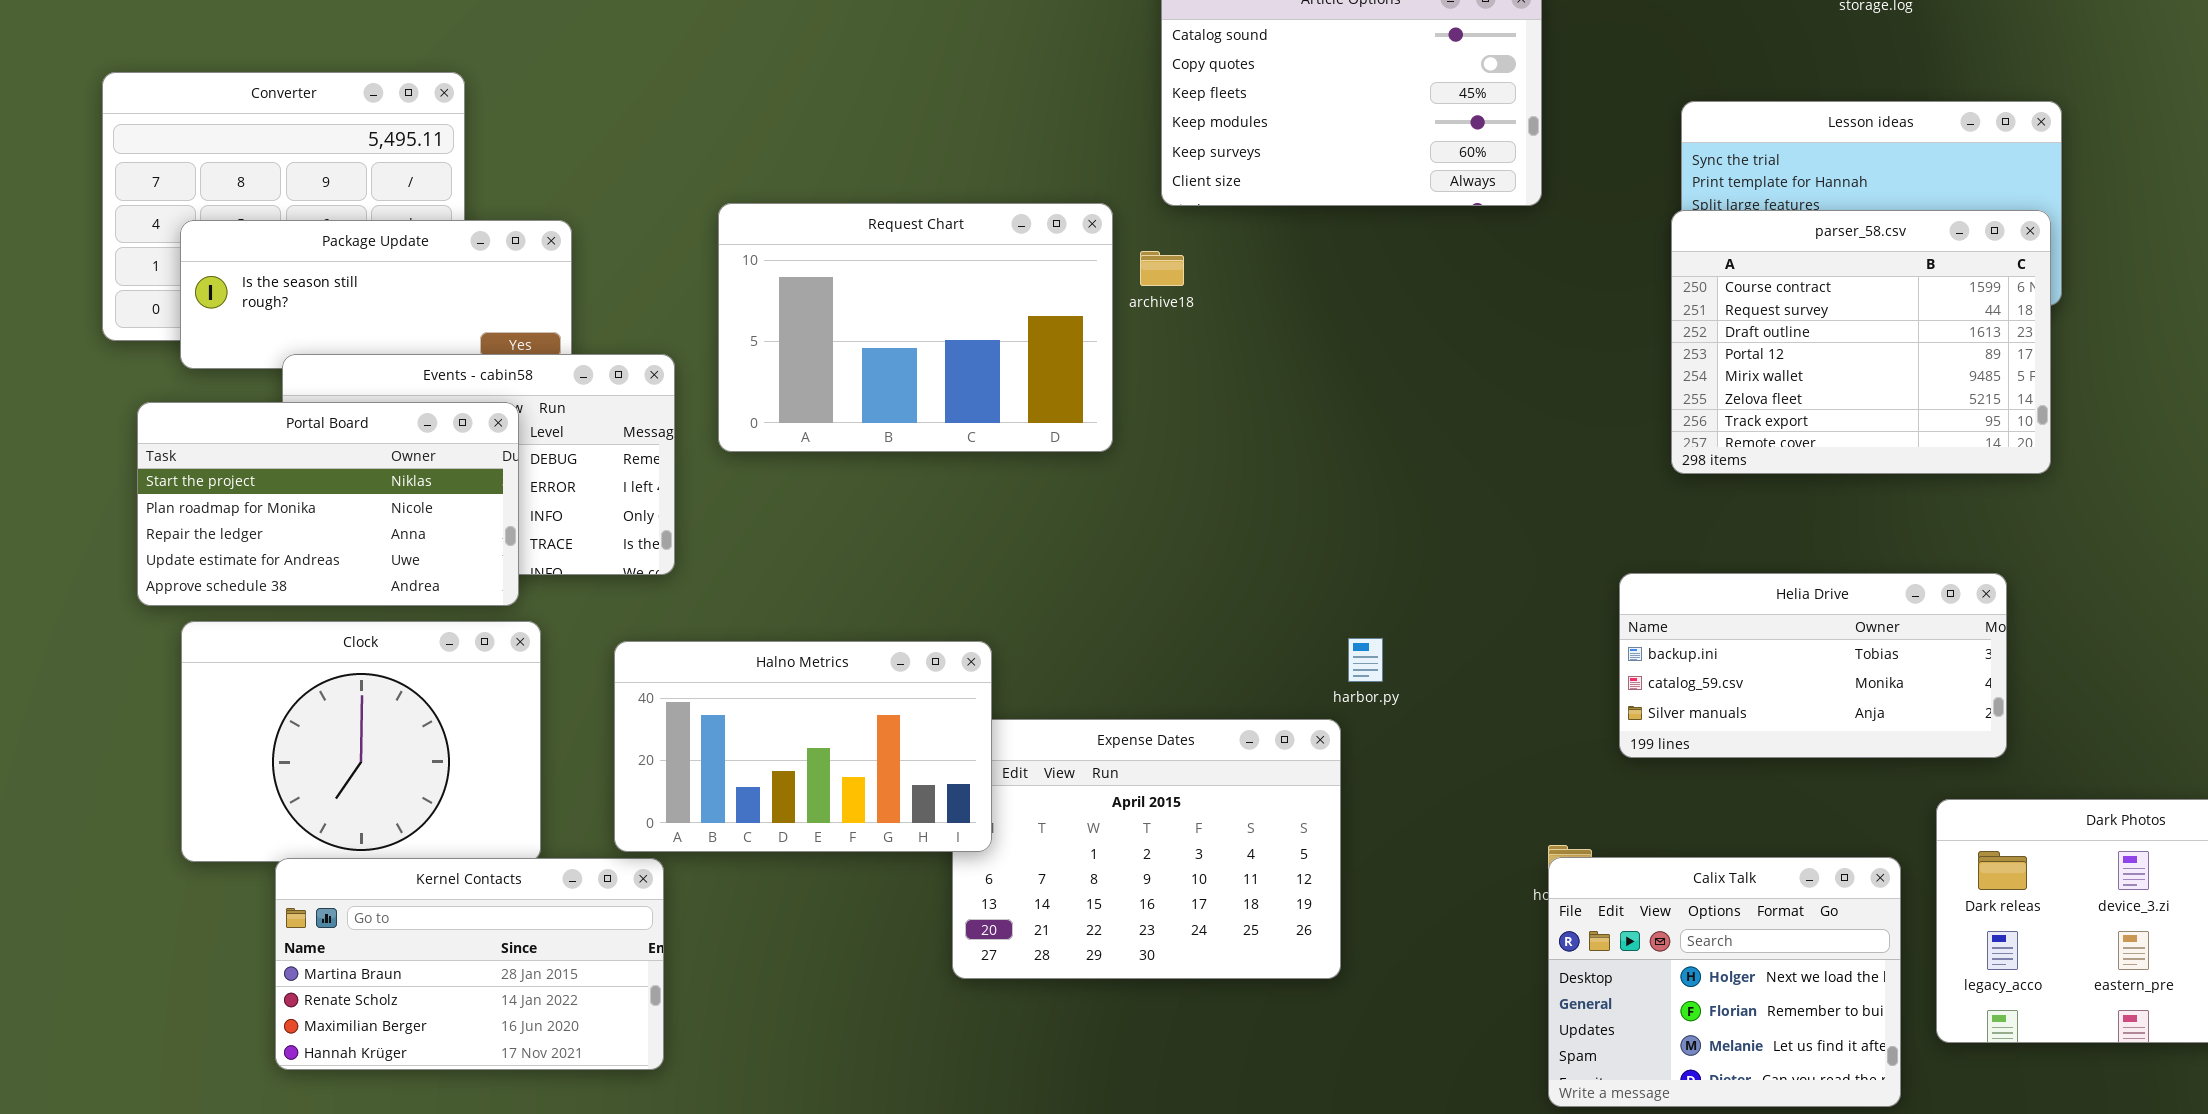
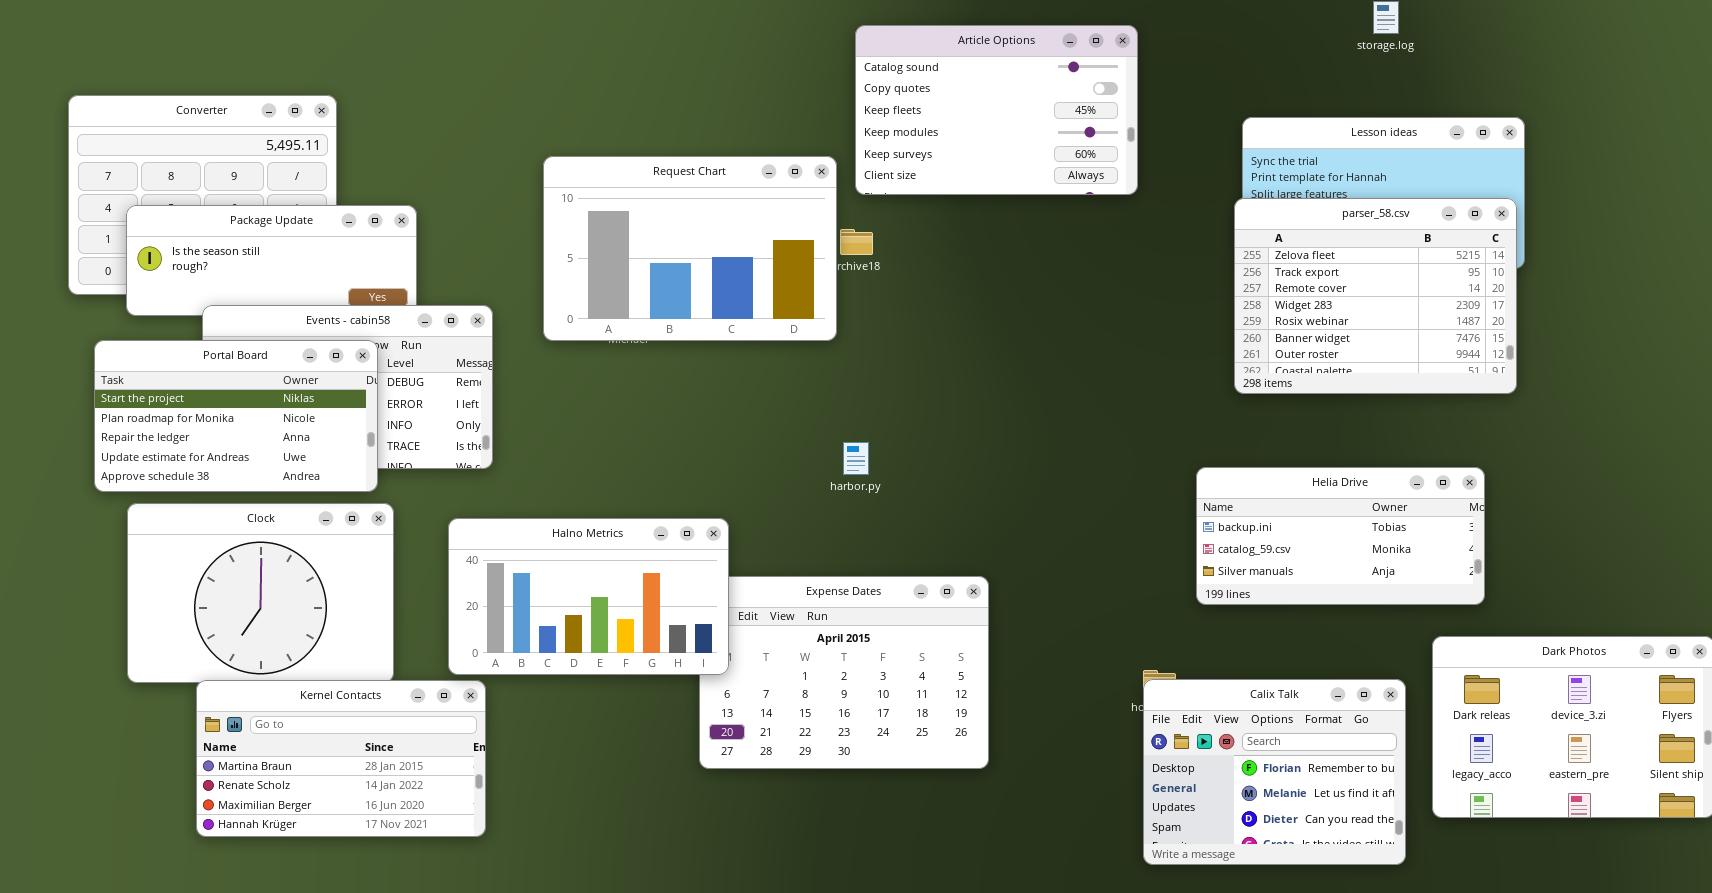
Request Chart: [718,203,1113,452] -> [543,156,837,341], moved
parser_58.csv: [1671,210,2051,474] -> [1234,198,1517,394], scrolled down 5 rows
harbor.py: [1348,638,1383,682] -> [843,442,869,475], moved
Calix Talk: [1548,857,1901,1107] -> [1143,679,1406,865], scrolled down 1 row

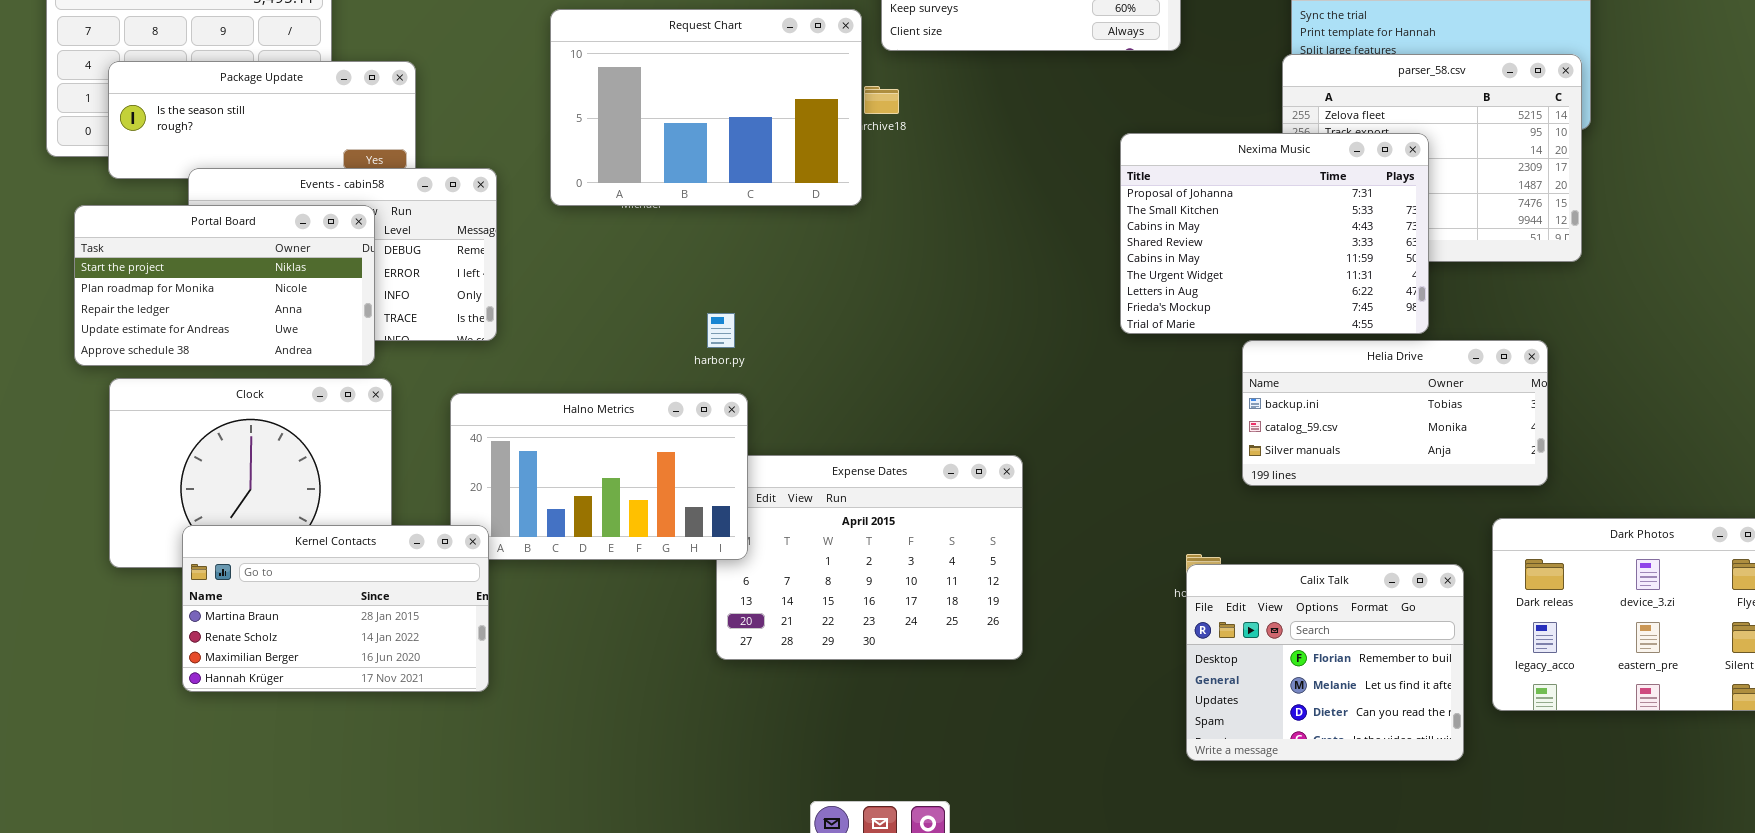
Nexima Music: none -> [1120,133,1429,334], opened
harbor.py: [843,442,869,475] -> [707,313,735,348], moved
Kernel Contacts: [196,680,486,837] -> [182,525,489,692], moved

